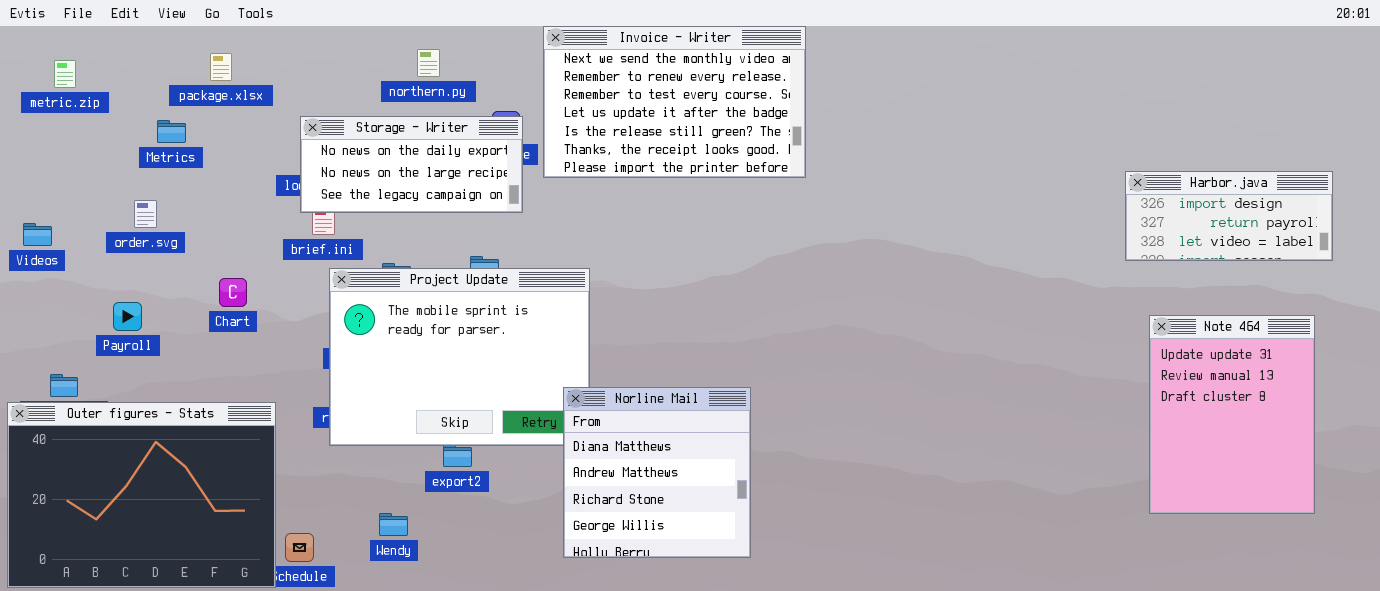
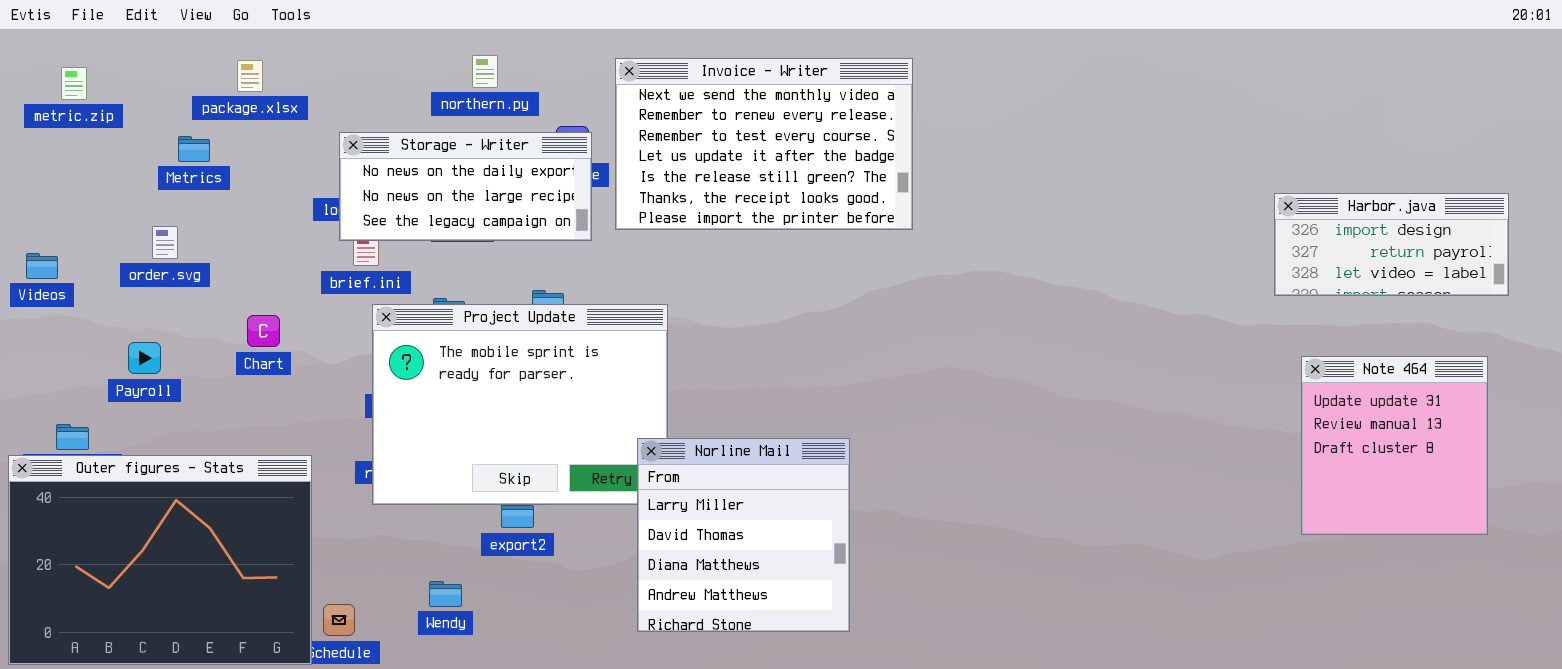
Invoice - Writer: [543,26,806,178] -> [615,58,913,230], moved
Note 464: [1149,315,1315,514] -> [1301,356,1488,535], resized
Norline Mail: [563,387,751,558] -> [637,438,850,632], scrolled up 2 rows

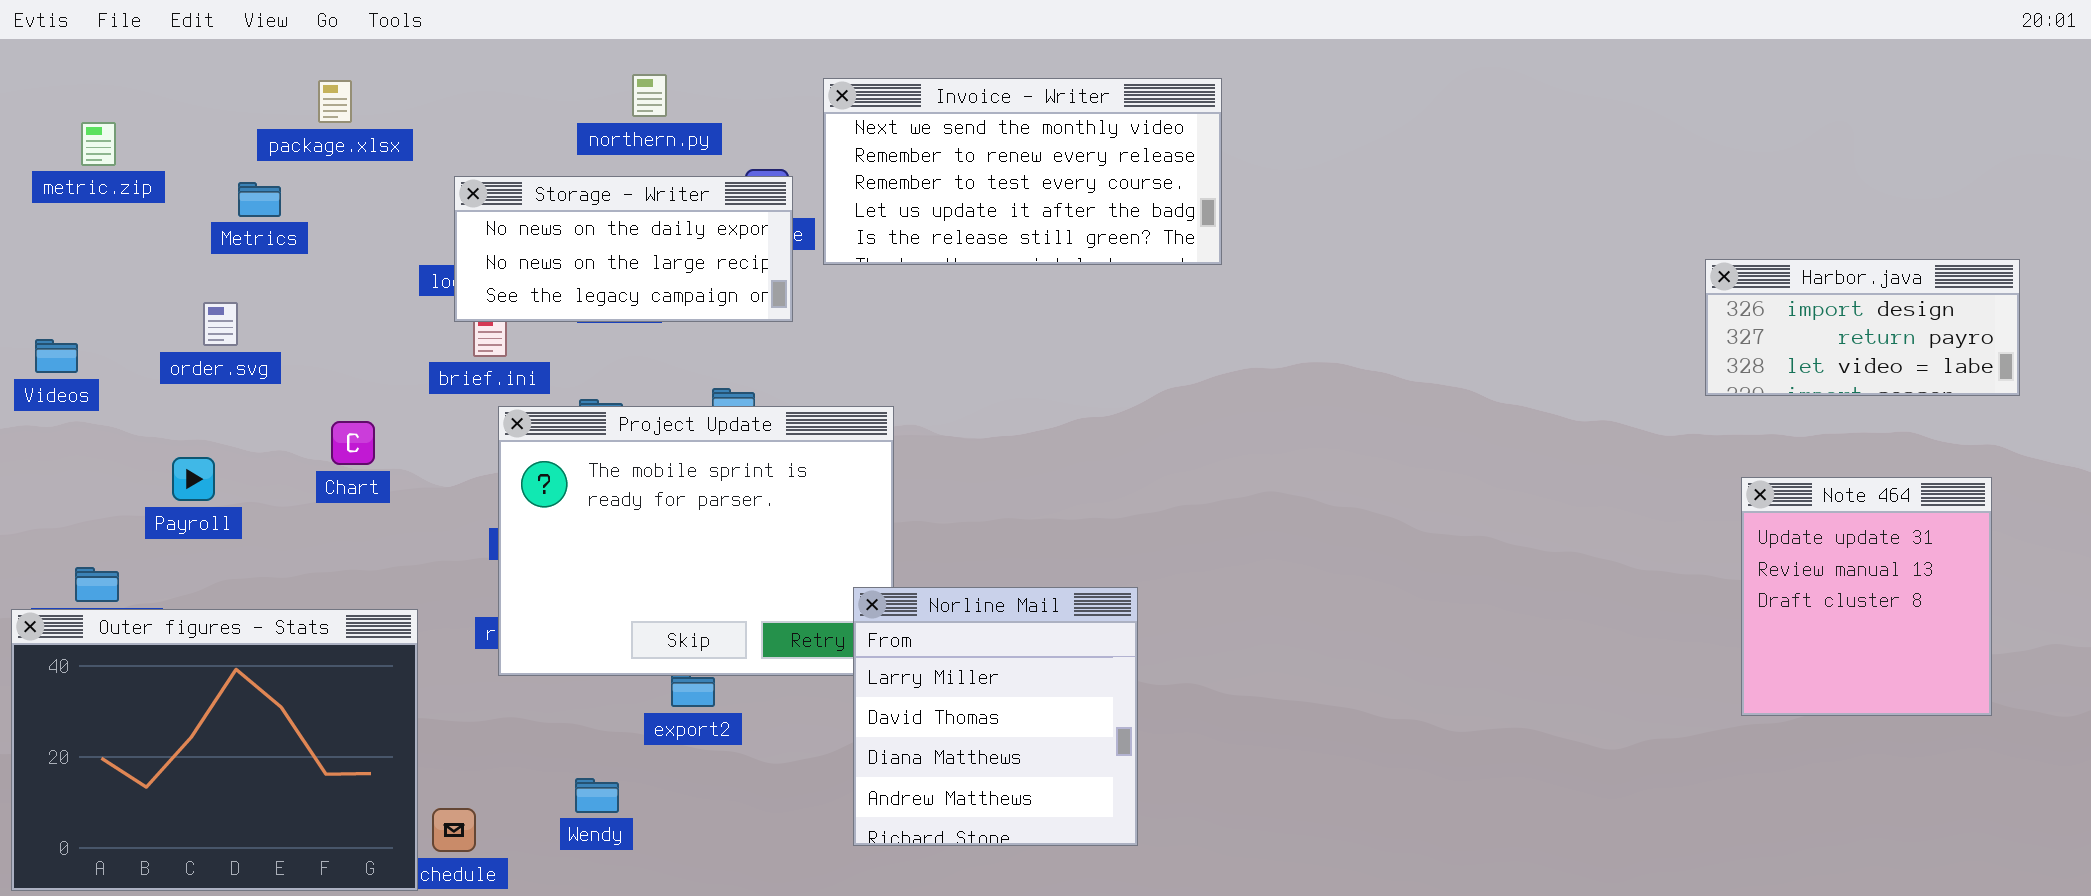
Invoice - Writer: [615,58,913,230] -> [823,78,1222,265], resized
metric.zip: [61,67,87,100] -> [81,122,116,166], moved

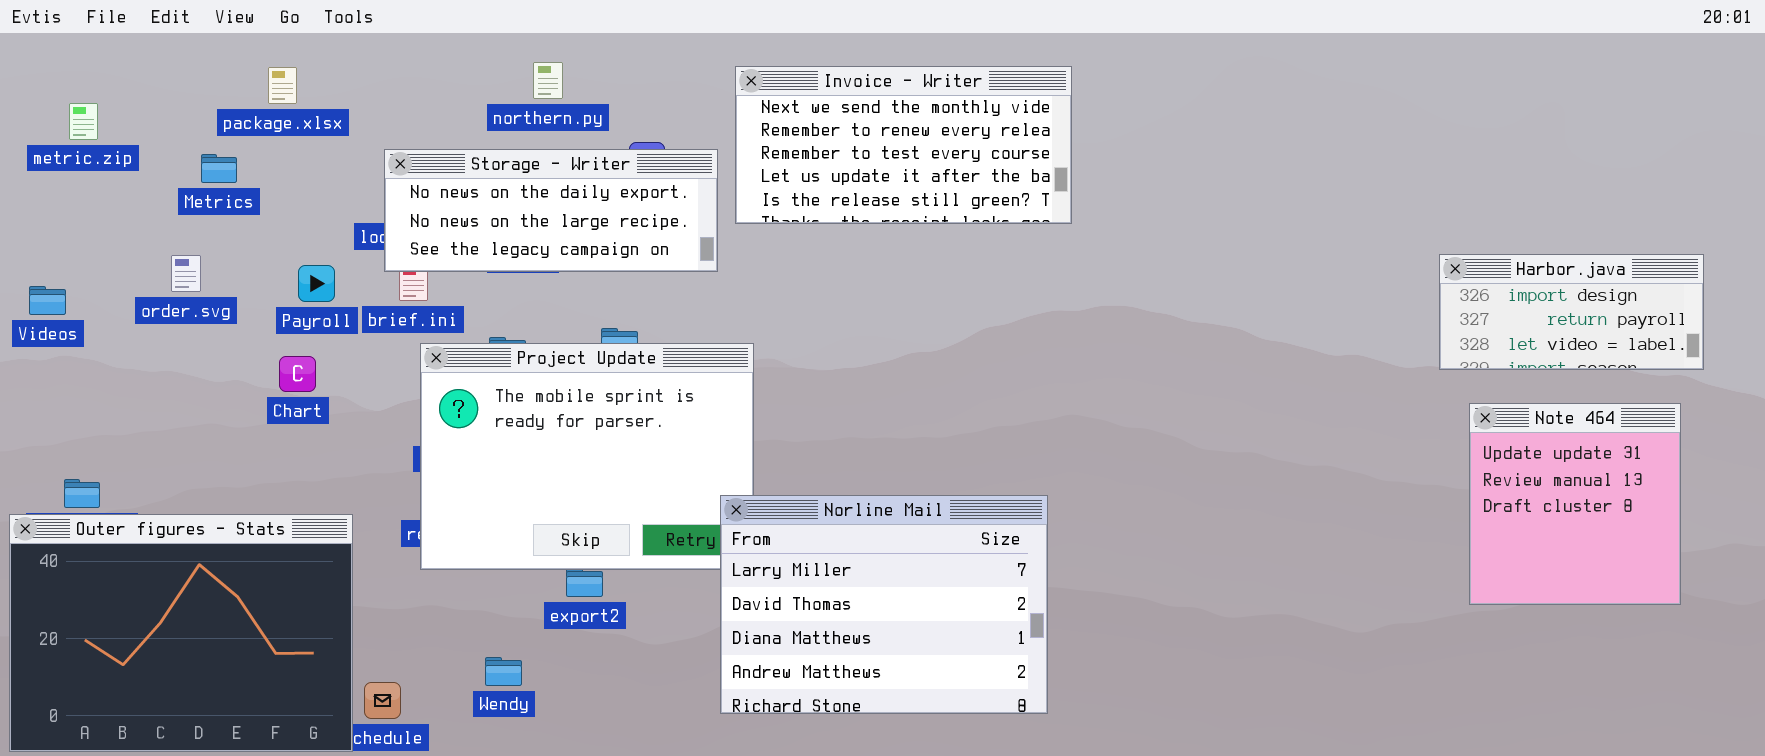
Invoice - Writer: [823,78,1222,265] -> [735,66,1072,224], moved
Storage - Writer: [454,176,793,322] -> [384,149,718,272], resized
Harbor.java: [1705,259,2020,396] -> [1439,254,1704,370], moved
Payroll: [172,457,215,501] -> [298,265,335,302], moved
Norline Mail: [853,587,1138,846] -> [720,495,1048,714], resized

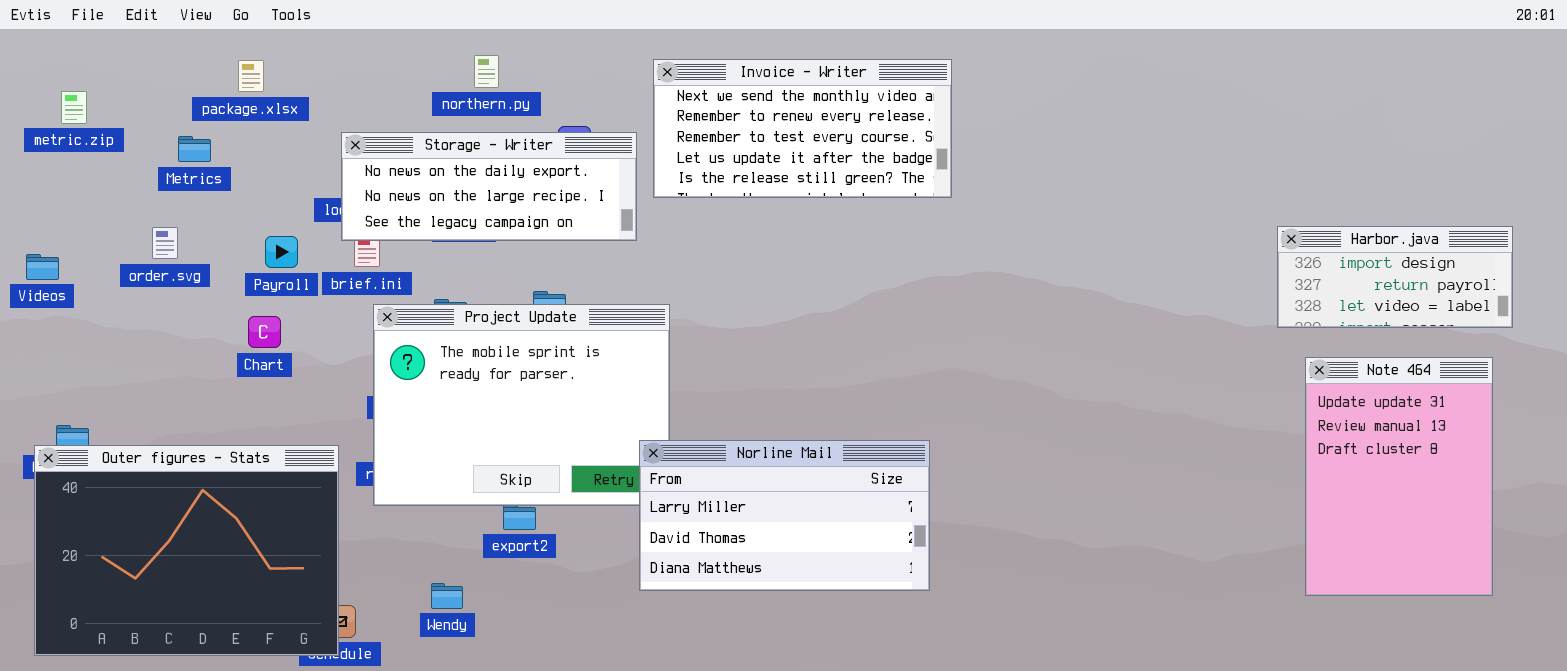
Note 464: [1469,403,1681,605] -> [1305,357,1493,596], resized
Norline Mail: [720,495,1048,714] -> [639,440,930,591], resized
Outer figures - Stats: [9,514,353,752] -> [34,445,339,656], moved

